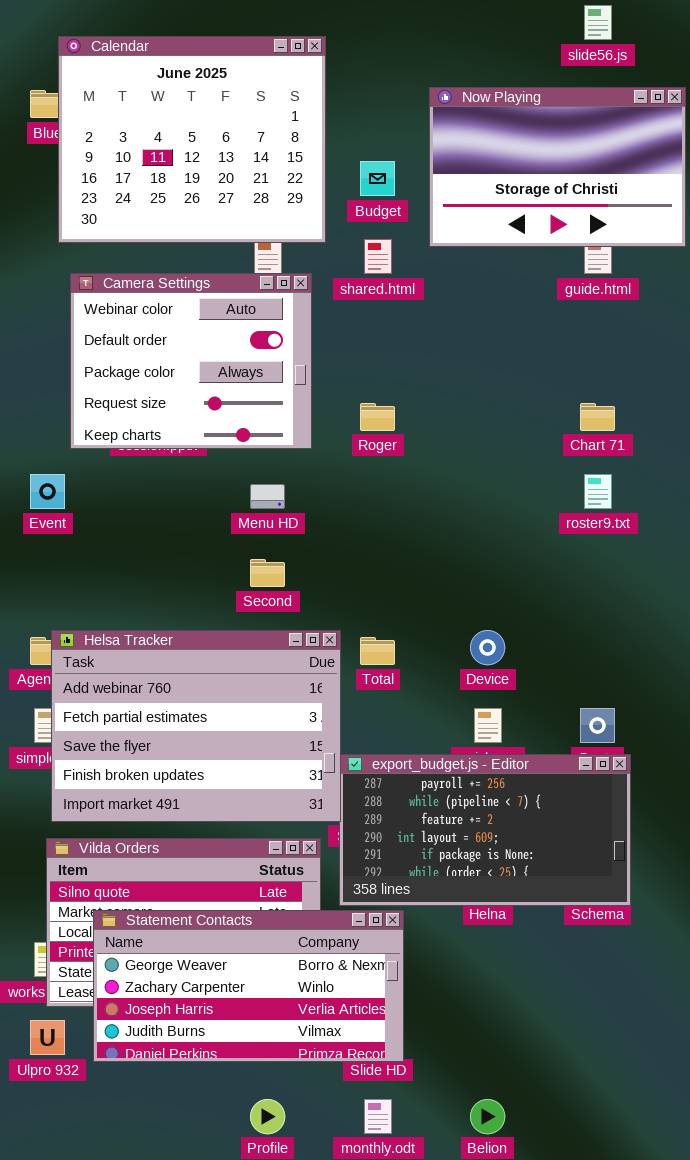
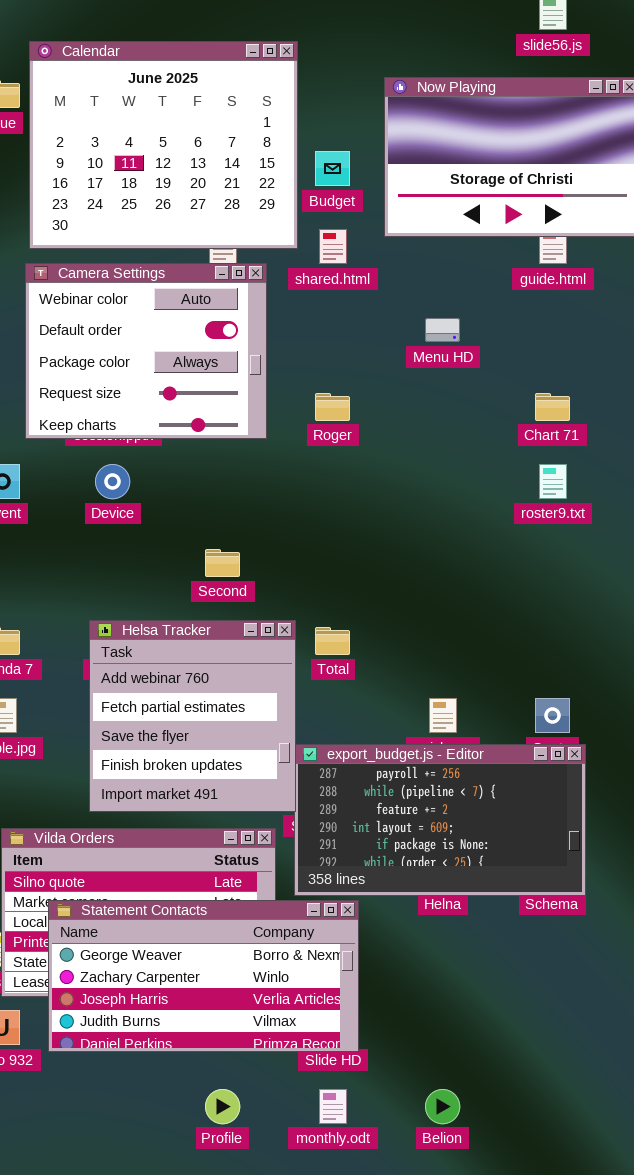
Calendar: [58,36,326,243] -> [29,41,298,249], moved
Menu HD: [250,484,285,509] -> [425,318,460,342], moved
Helsa Tracker: [51,630,341,822] -> [89,620,296,812], resized
Device: [470,630,505,665] -> [95,464,130,499], moved

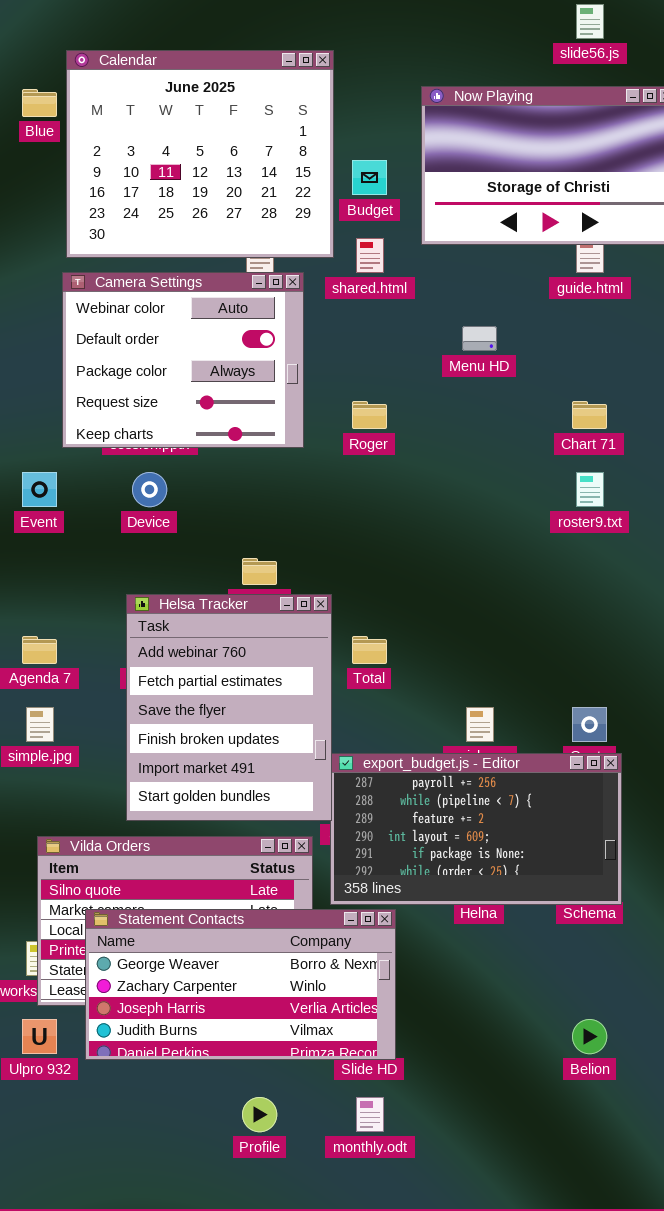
Helsa Tracker: [89,620,296,812] -> [126,594,332,821], resized
Belion: [425,1089,460,1124] -> [572,1019,607,1054], moved

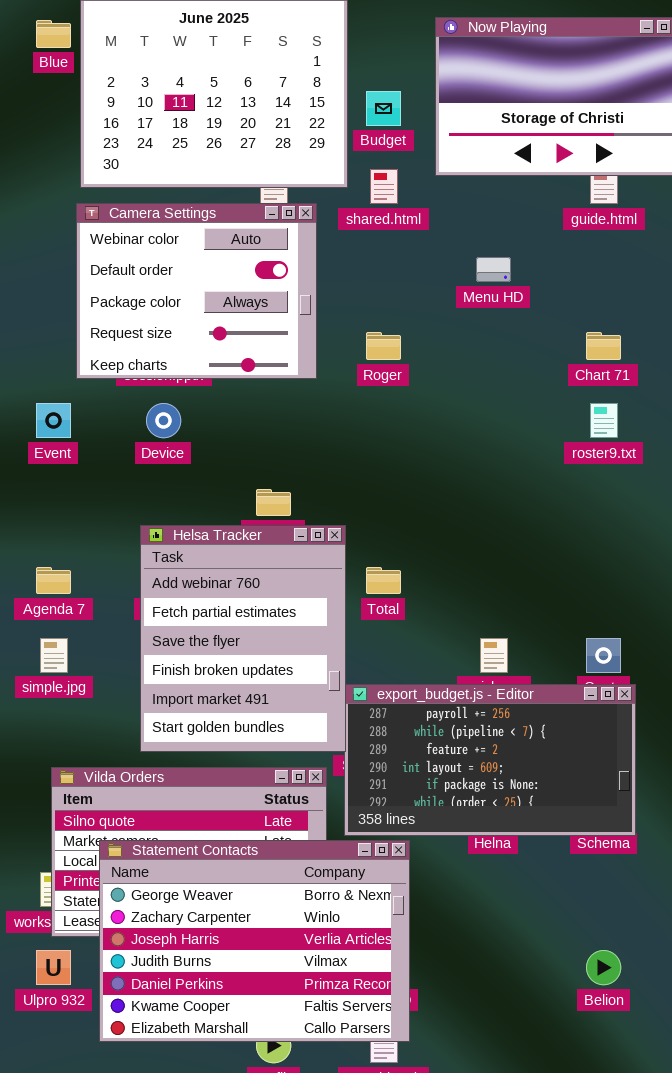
Statement Contacts: [85,909,396,1060] -> [99,840,410,1042], resized

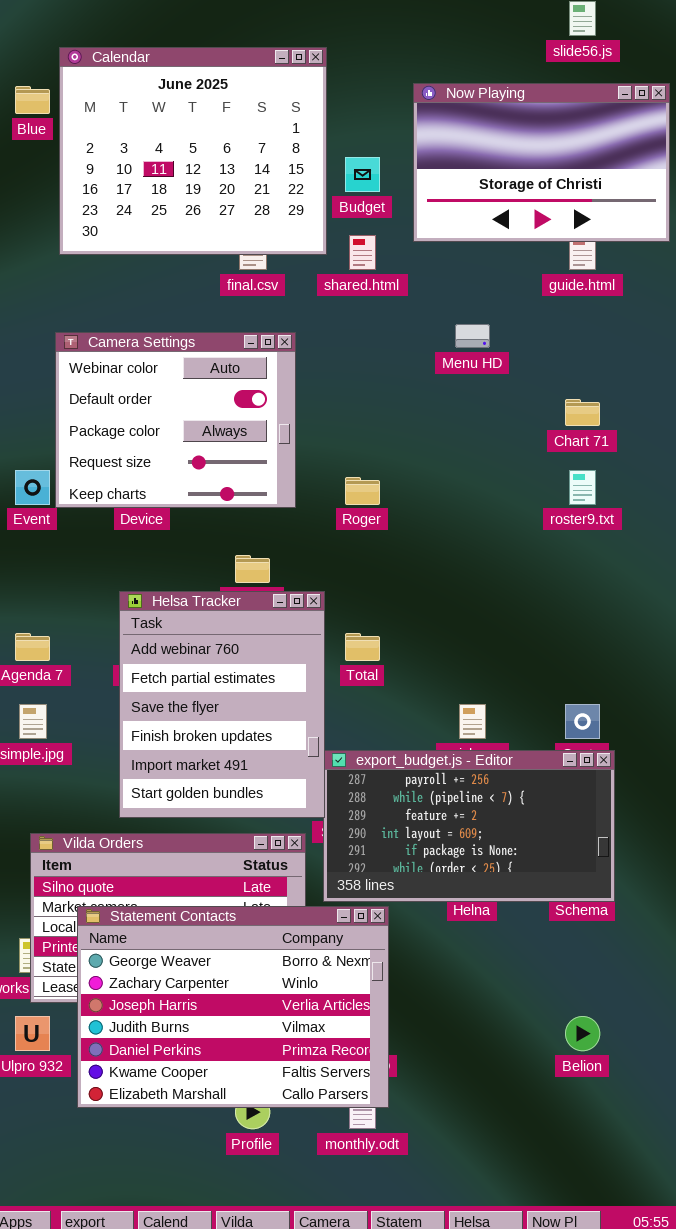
Camera Settings: [76,203,317,379] -> [55,332,296,508], moved
Roger: [366,332,401,360] -> [345,477,380,505], moved

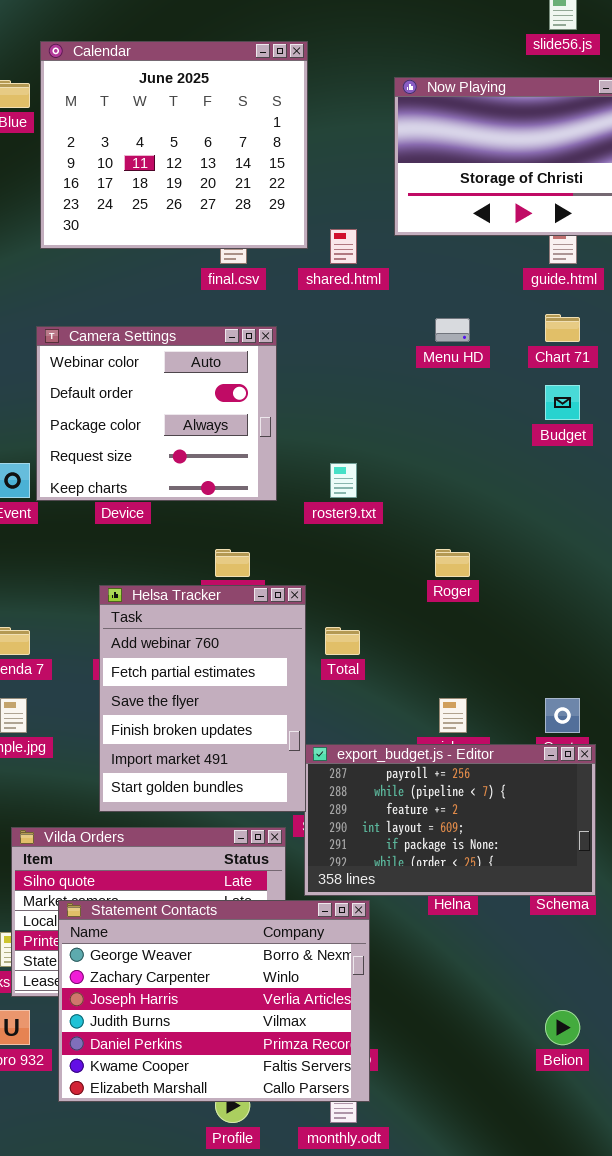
Budget: [345,157,380,192] -> [545,385,580,420], moved
Chart 71: [565,399,600,426] -> [545,314,580,342], moved
roster9.txt: [569,470,596,505] -> [330,463,357,498], moved
Roger: [345,477,380,505] -> [435,549,470,577], moved

